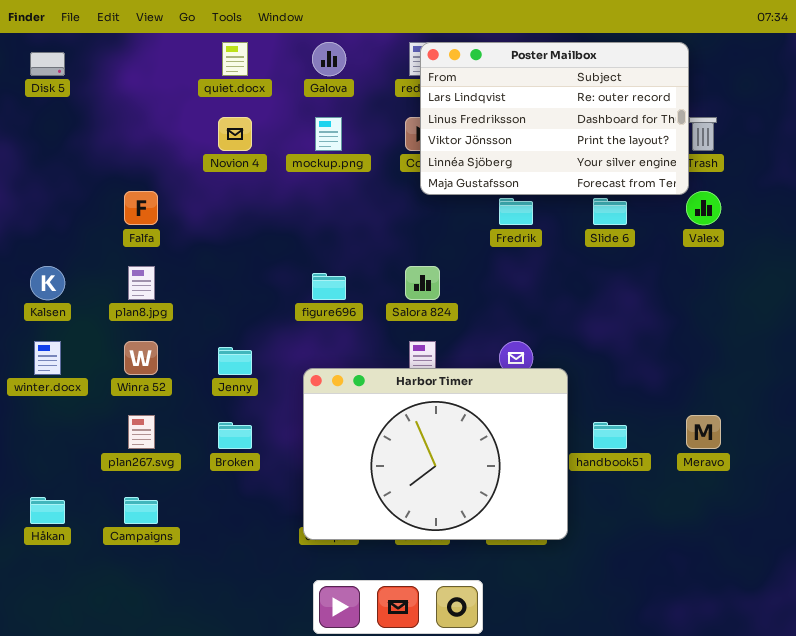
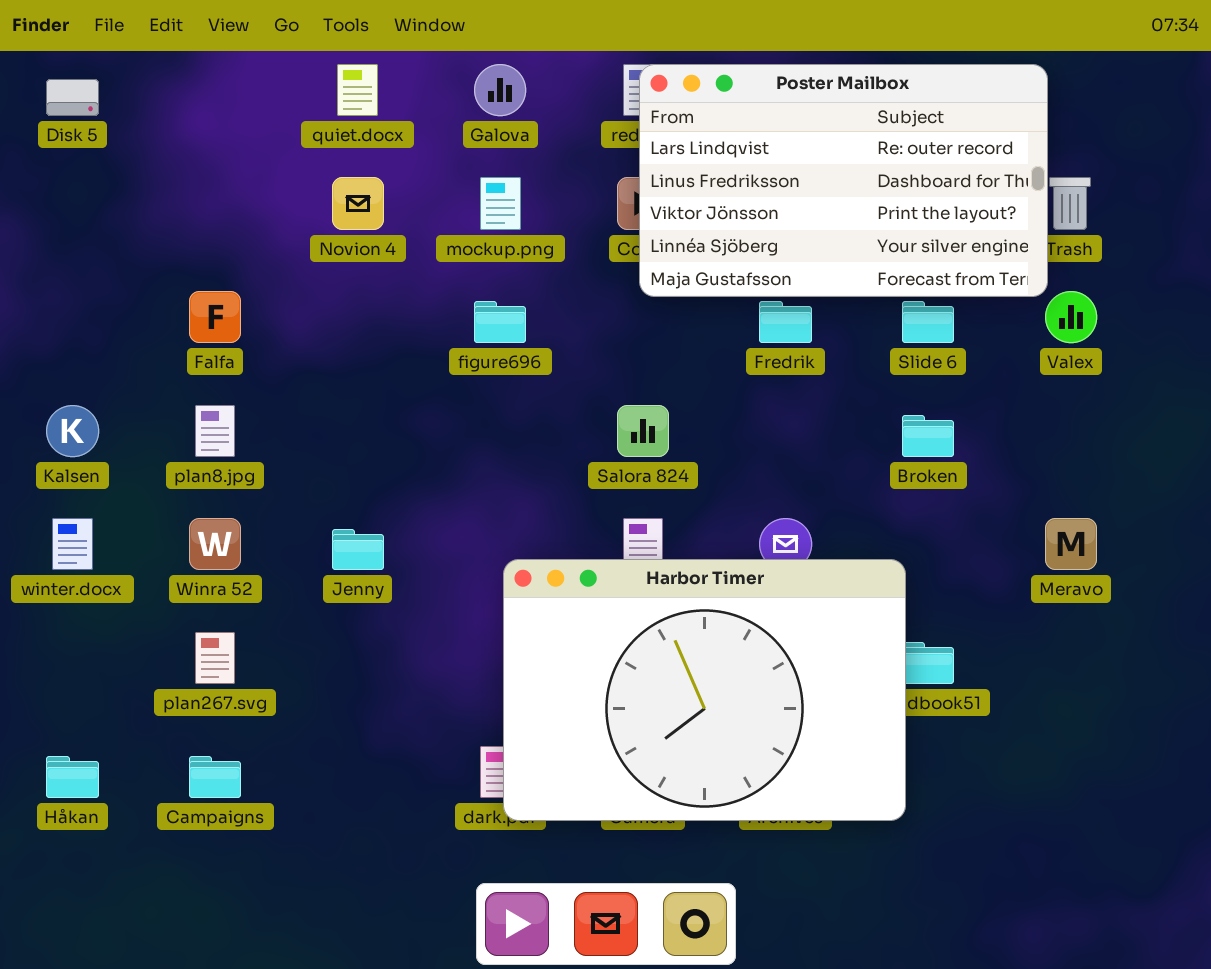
figure696: [312,273,346,300] -> [474,301,526,343], moved
Harbor Timer: [303,368,568,540] -> [503,559,906,821], moved
Meravo: [686,415,721,449] -> [1045,518,1097,570], moved
Broken: [218,422,252,449] -> [902,415,954,457], moved

